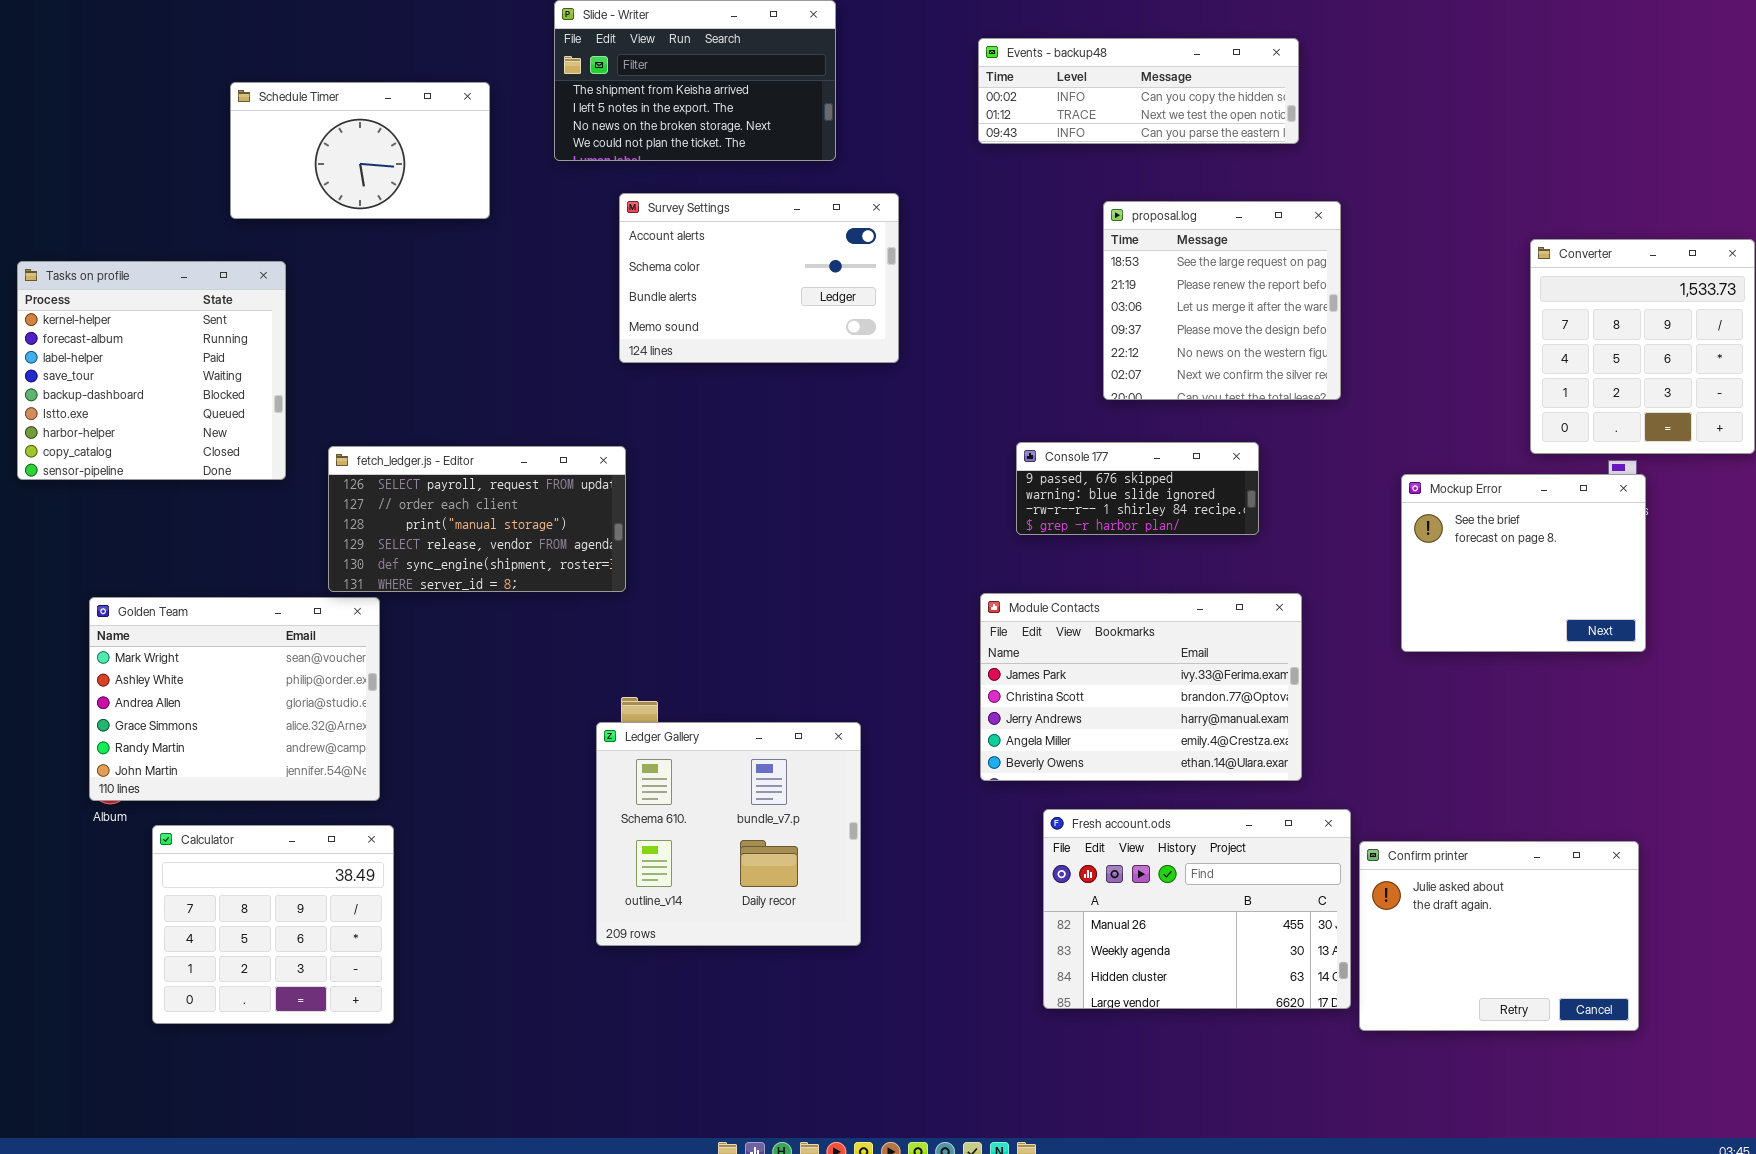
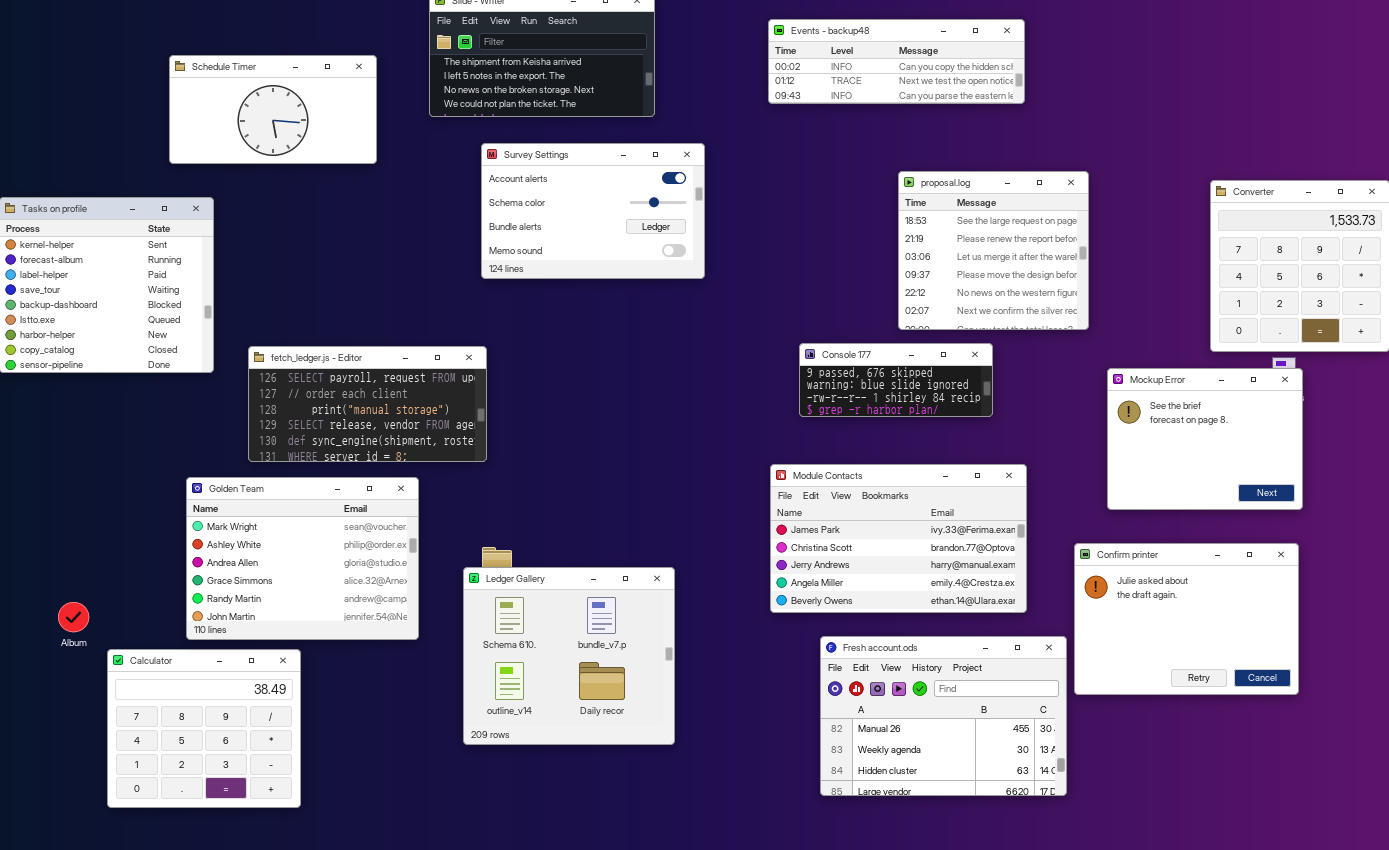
proposal.log: [1103,201,1341,400] -> [898,171,1089,330], moved
Golden Team: [89,597,380,801] -> [186,477,419,640], moved
Confirm printer: [1359,841,1639,1031] -> [1074,543,1299,695], moved

